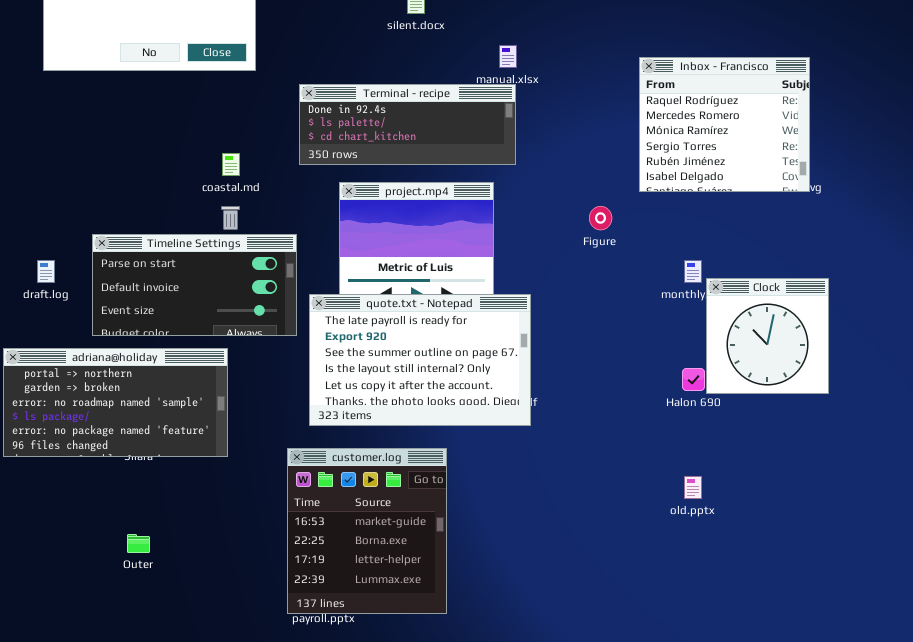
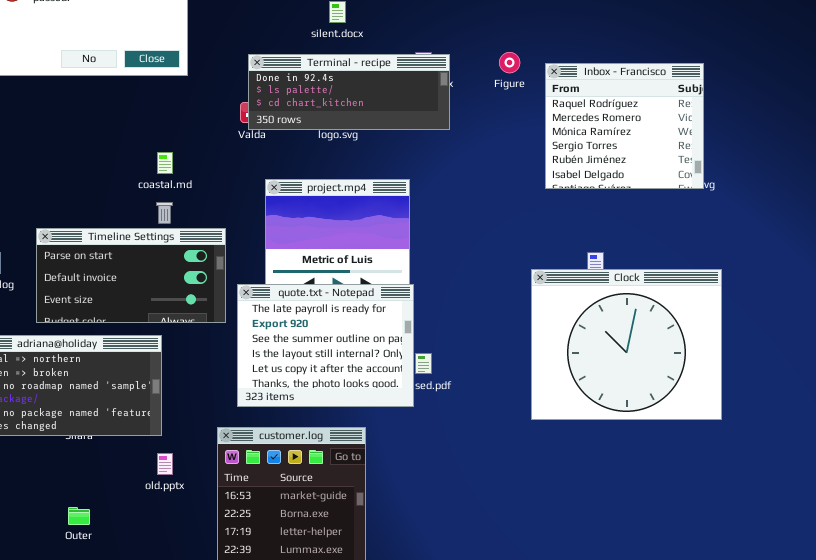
Terminal - recipe: [299,84,516,165] -> [248,54,450,130], moved
Figure: [589,206,612,230] -> [499,52,520,73], moved
Clock: [706,278,829,394] -> [531,269,722,420], resized
quote.txt - Notepad: [309,294,531,426] -> [237,284,414,407], resized
old.pptx: [684,476,702,499] -> [157,453,173,475], moved

